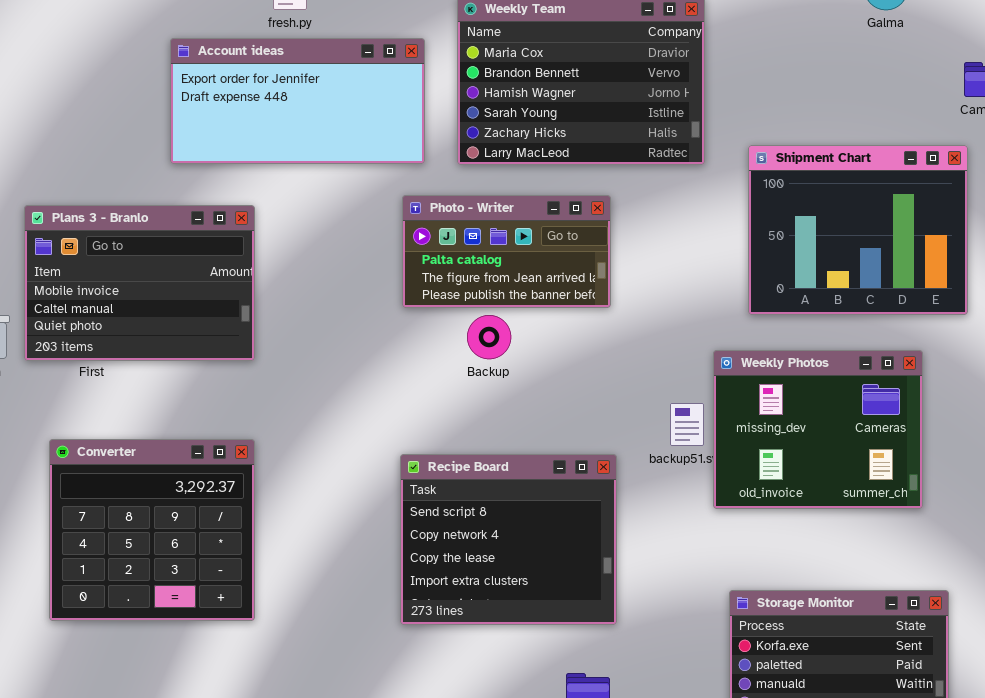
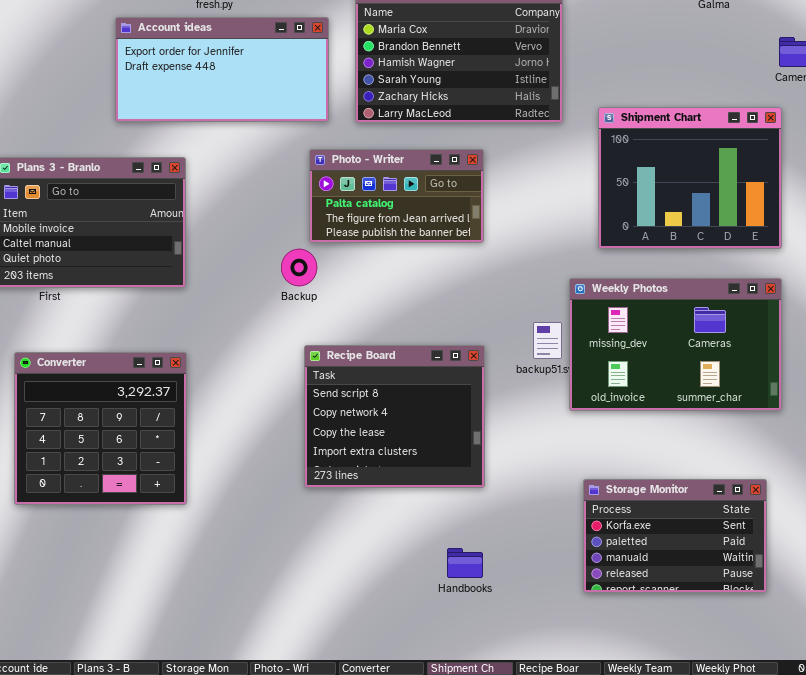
Backup: [467,315,511,359] -> [281,249,317,286], moved
Weekly Photos: [713,350,923,509] -> [569,278,782,411], resized
Recipe Board: [400,454,617,625] -> [304,345,485,488], moved

